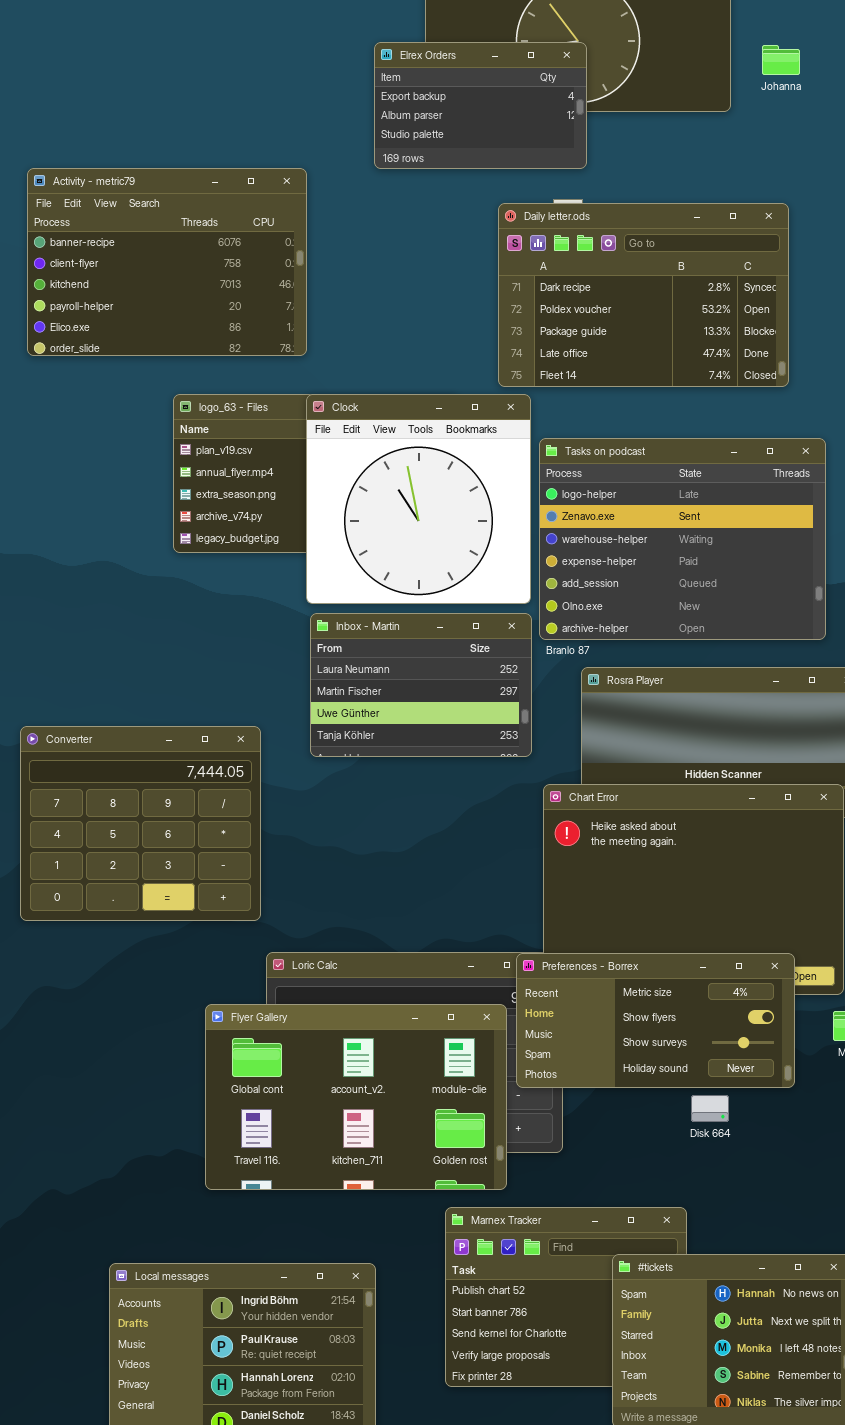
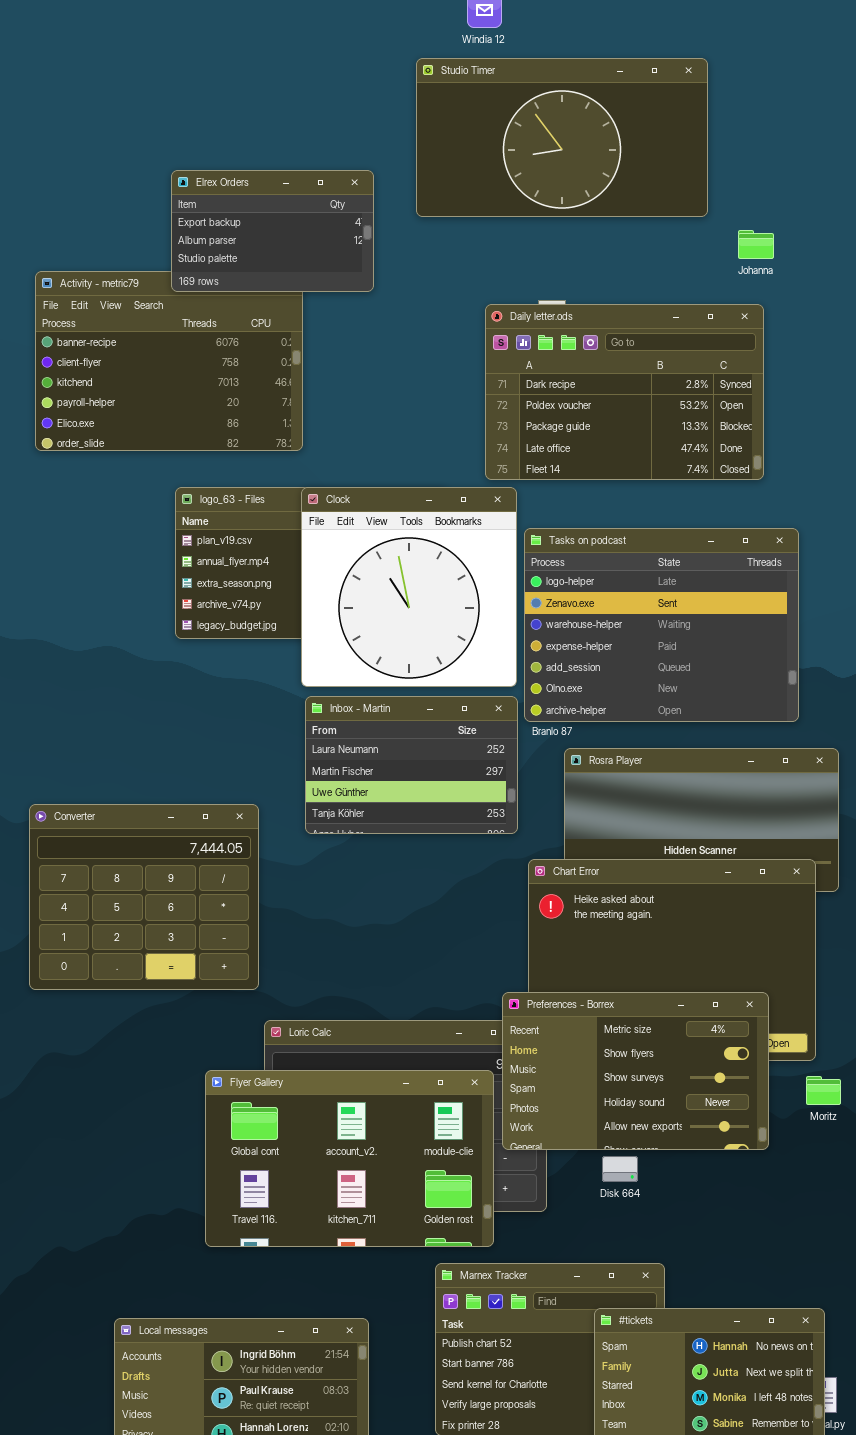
Elrex Orders: [374,42,587,169] -> [171,170,374,292], moved
Johanna: [762,45,800,75] -> [738,230,774,259], moved
Preferences - Borrex: [516,953,795,1088] -> [502,992,769,1150], resized
Disk 664: [691,1095,729,1122] -> [602,1156,638,1182], moved

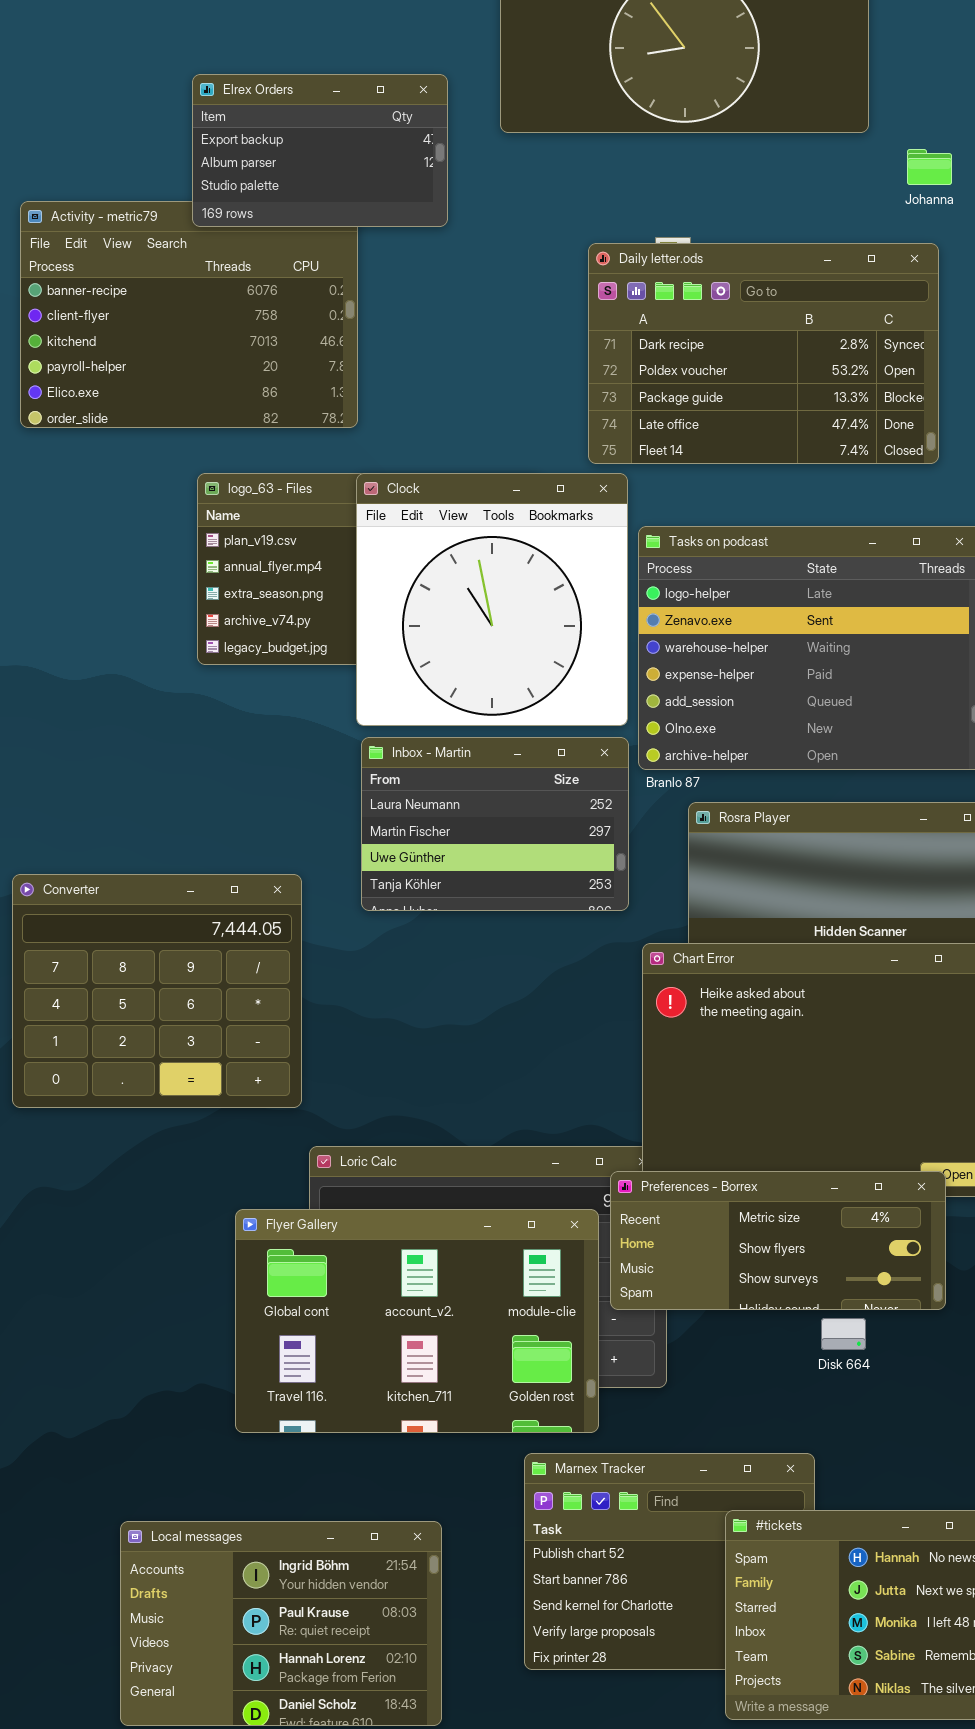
Preferences - Borrex: [502,992,769,1150] -> [610,1171,946,1310], resized
Disk 664: [602,1156,638,1182] -> [821,1318,866,1350], moved

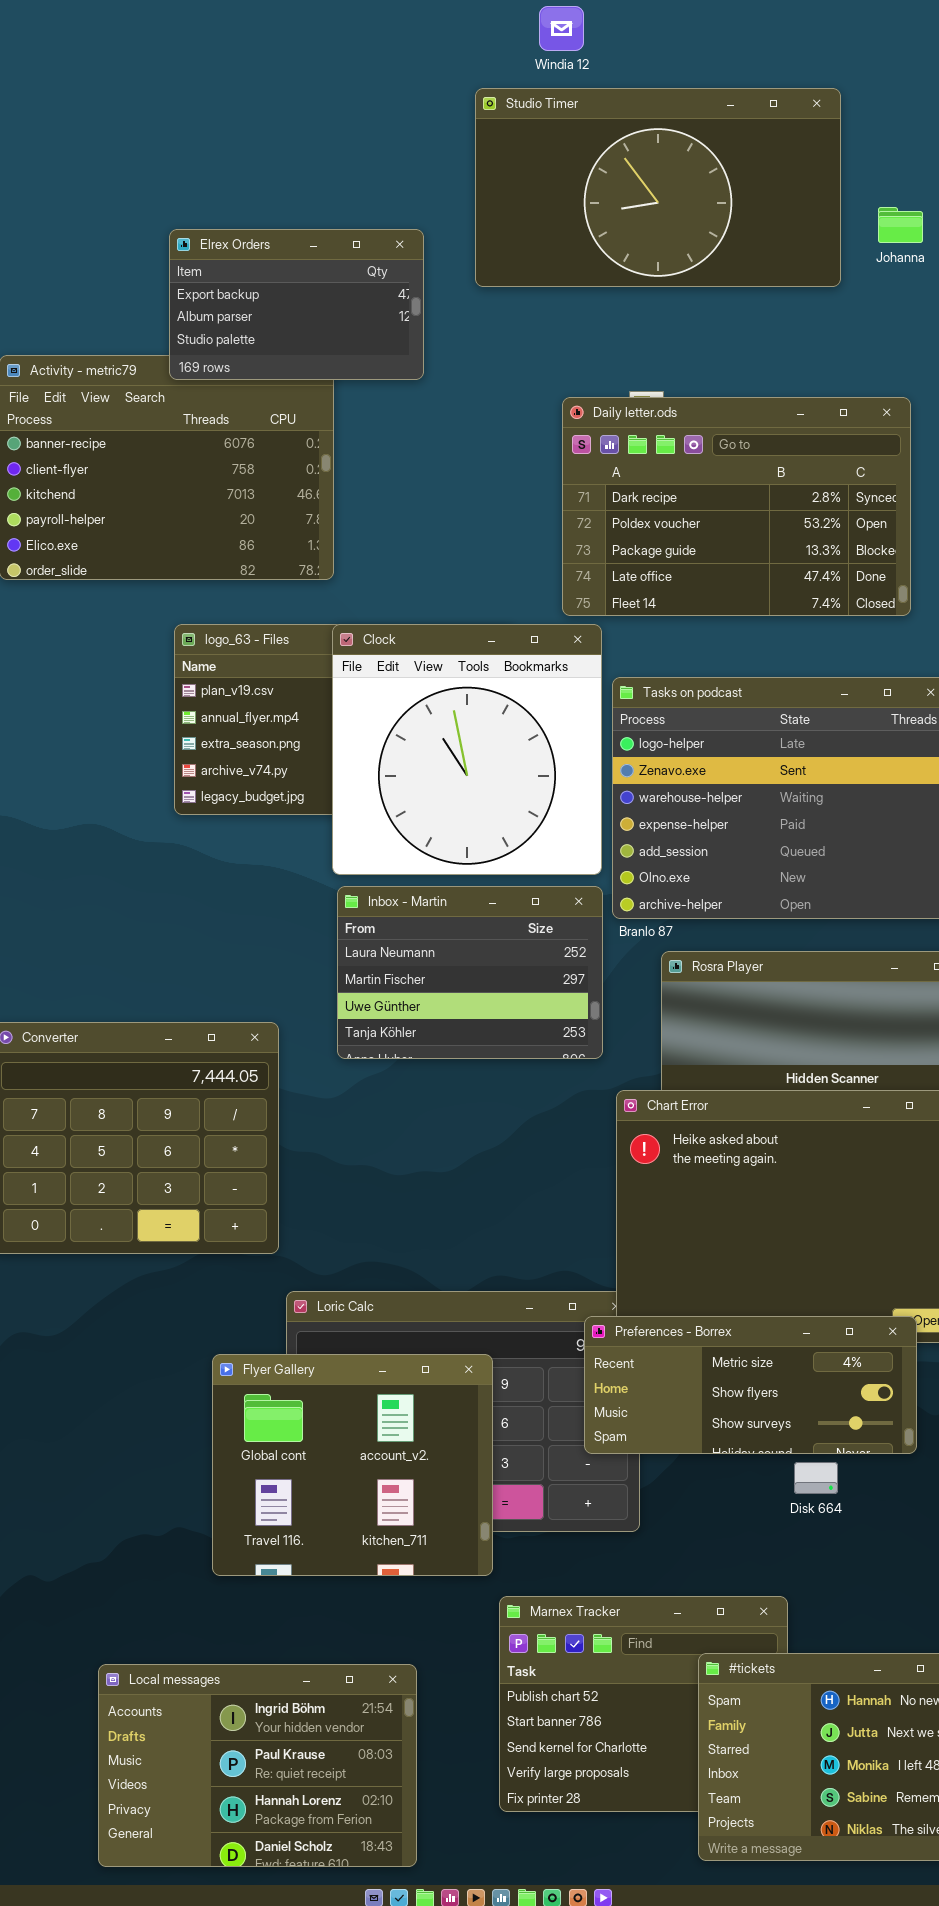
Johanna: [907,149,952,185] -> [878,207,923,243], moved
Flyer Gallery: [235,1209,599,1433] -> [212,1354,493,1576], resized

